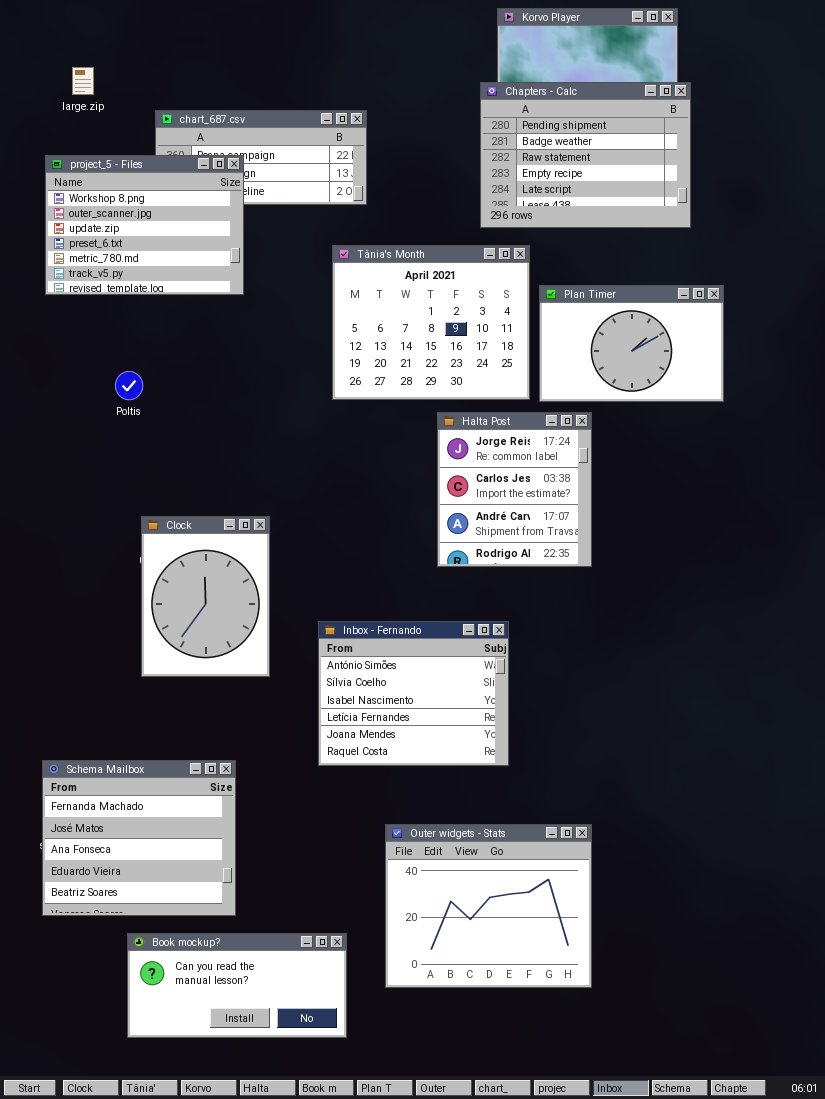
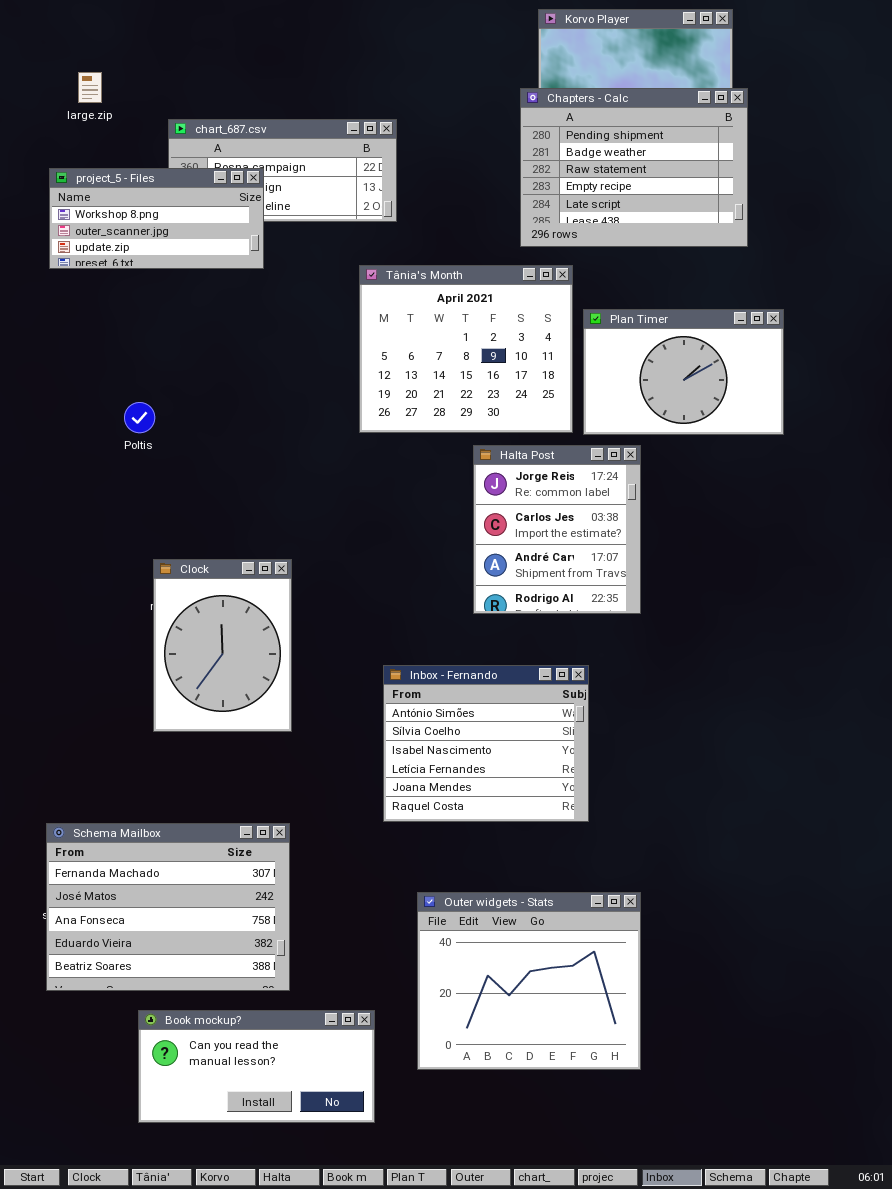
project_5 - Files: [45,155,244,295] -> [49,168,264,269], resized
Inbox - Fernando: [318,621,509,766] -> [383,665,589,822], moved
Schema Mailbox: [42,760,236,916] -> [46,823,290,991], resized

